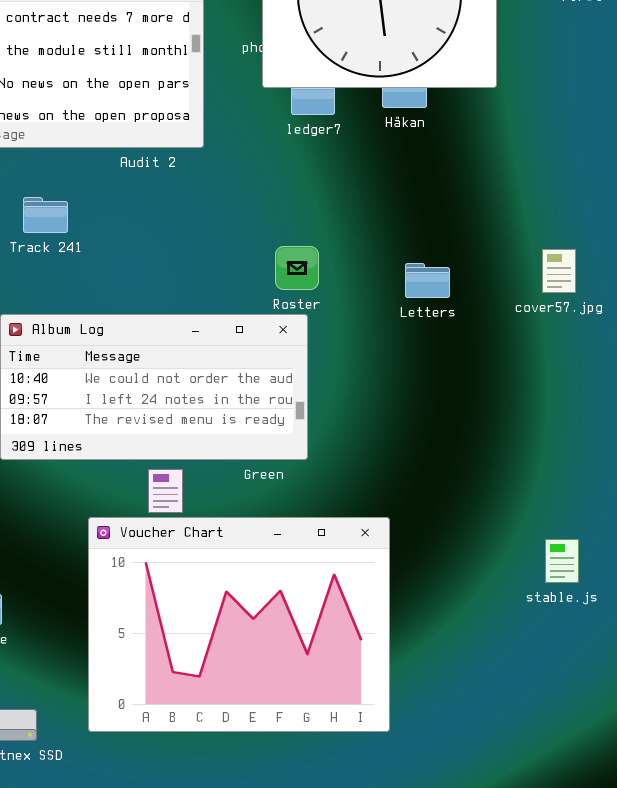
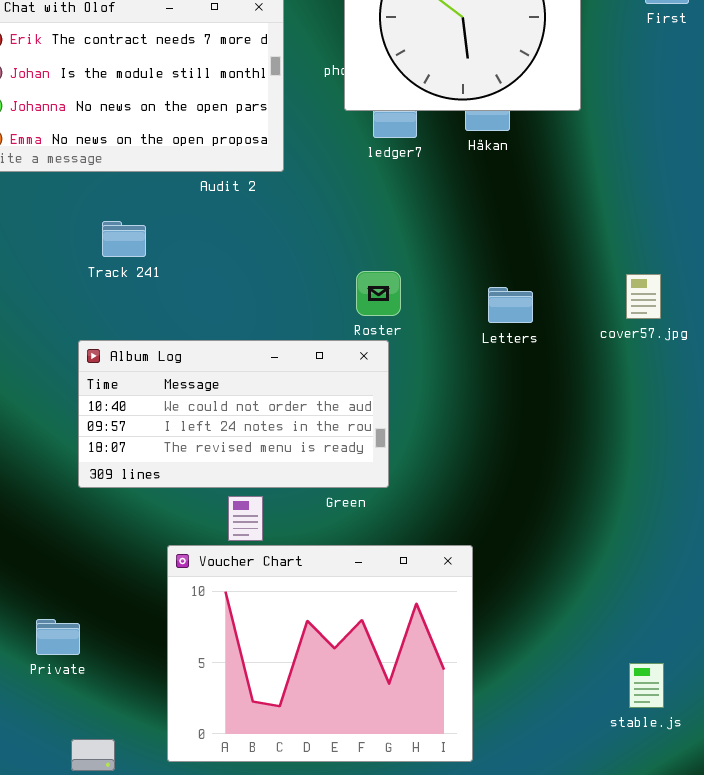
stable.js: [545,539,579,583] -> [629,663,664,708], moved

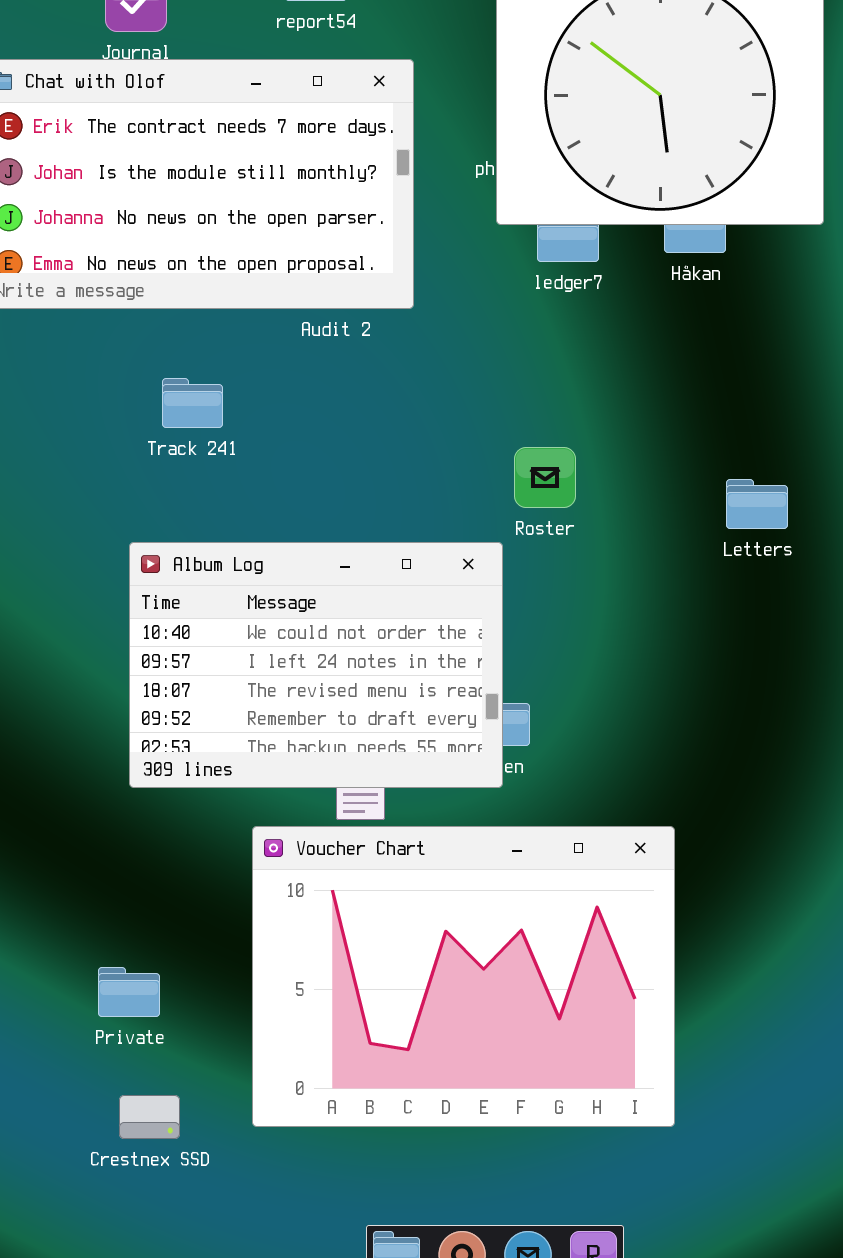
Letters: [488,287,533,323] -> [726,479,788,529], moved
Album Log: [78,340,389,488] -> [129,542,503,788], resized
Private: [36,619,80,655] -> [98,967,160,1017], moved

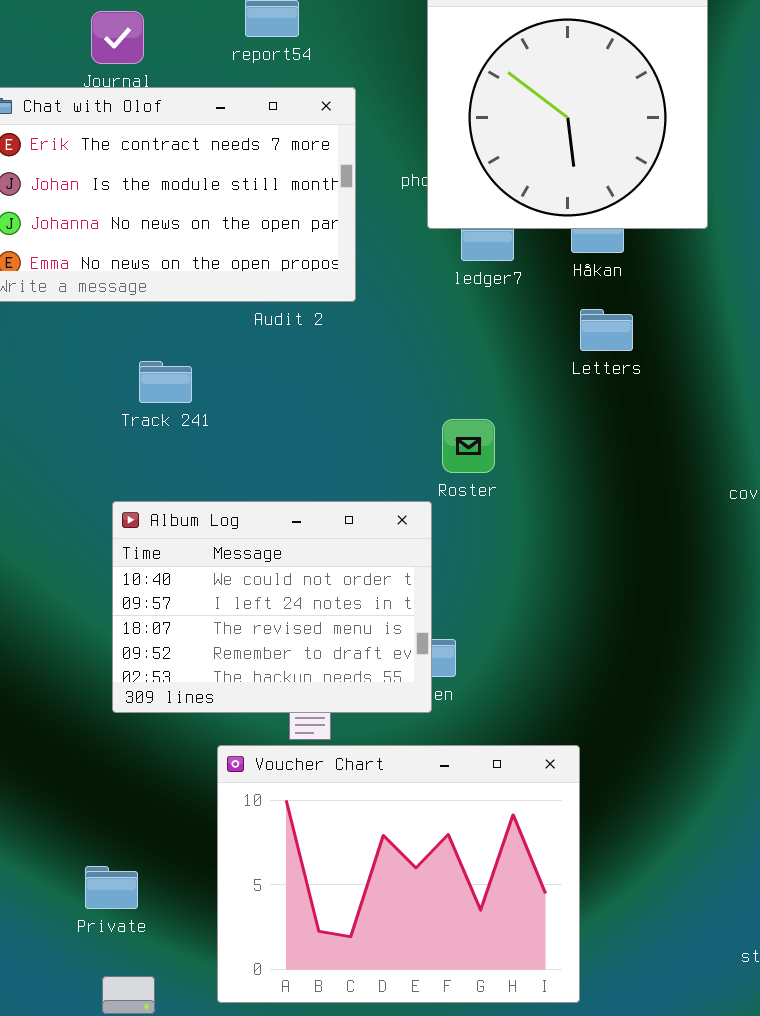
Letters: [726,479,788,529] -> [580,309,633,351], moved

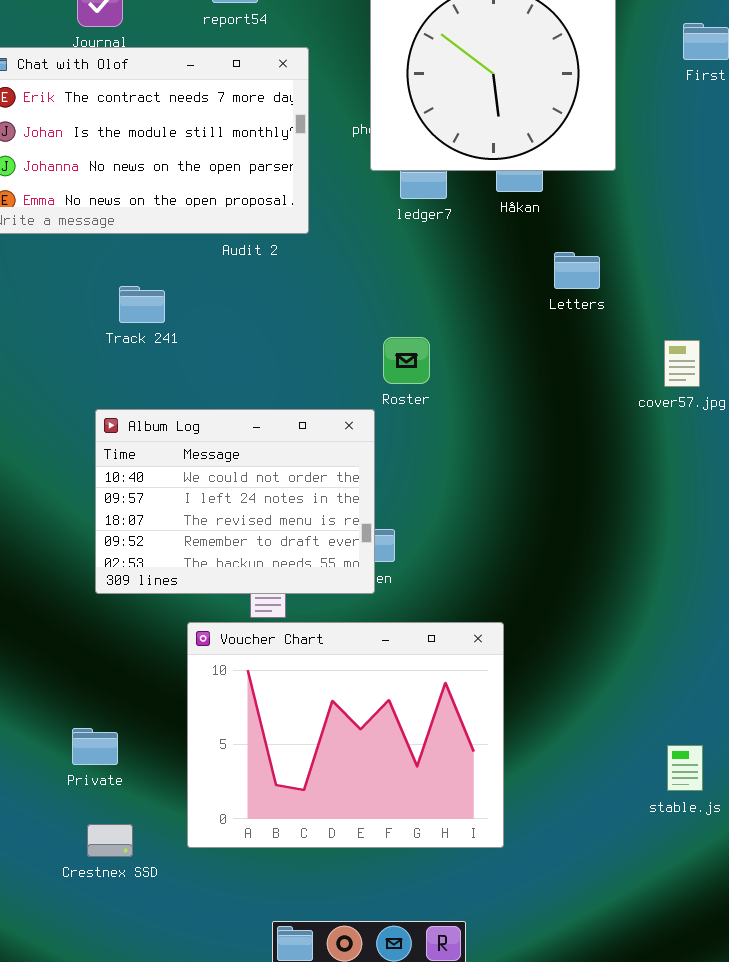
Letters: [580,309,633,351] -> [554,252,600,289], moved

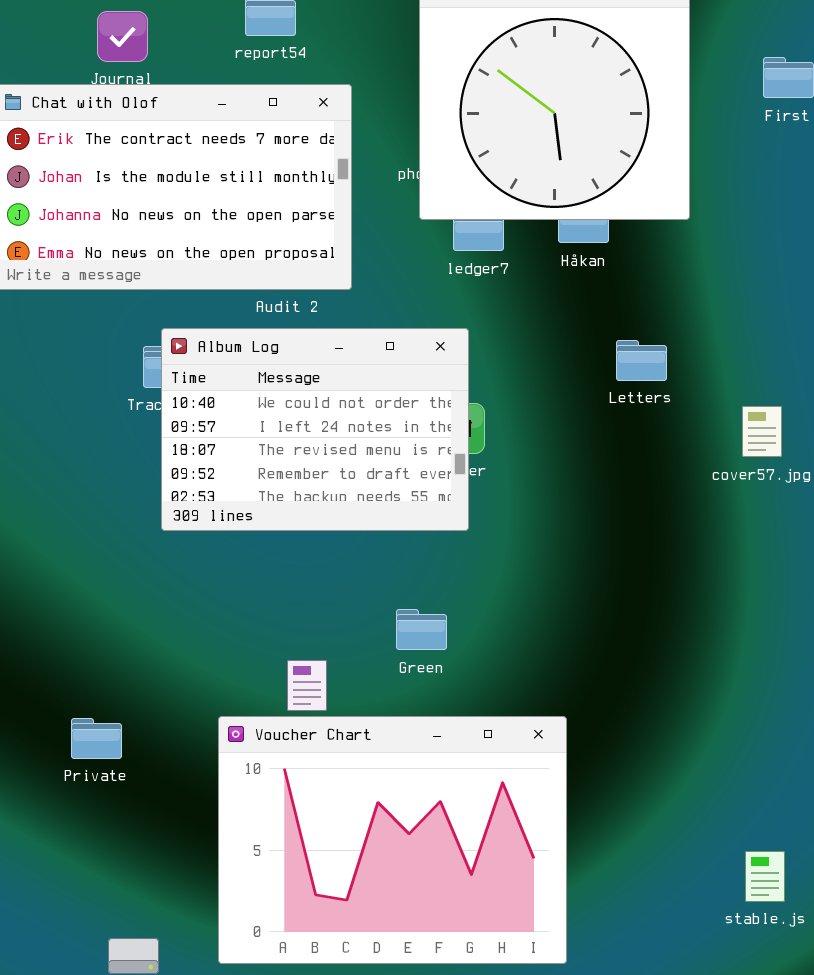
Letters: [554,252,600,289] -> [616,340,667,381], moved
Album Log: [95,409,375,594] -> [161,328,469,531], moved
Private: [72,728,118,765] -> [71,718,122,759], moved

